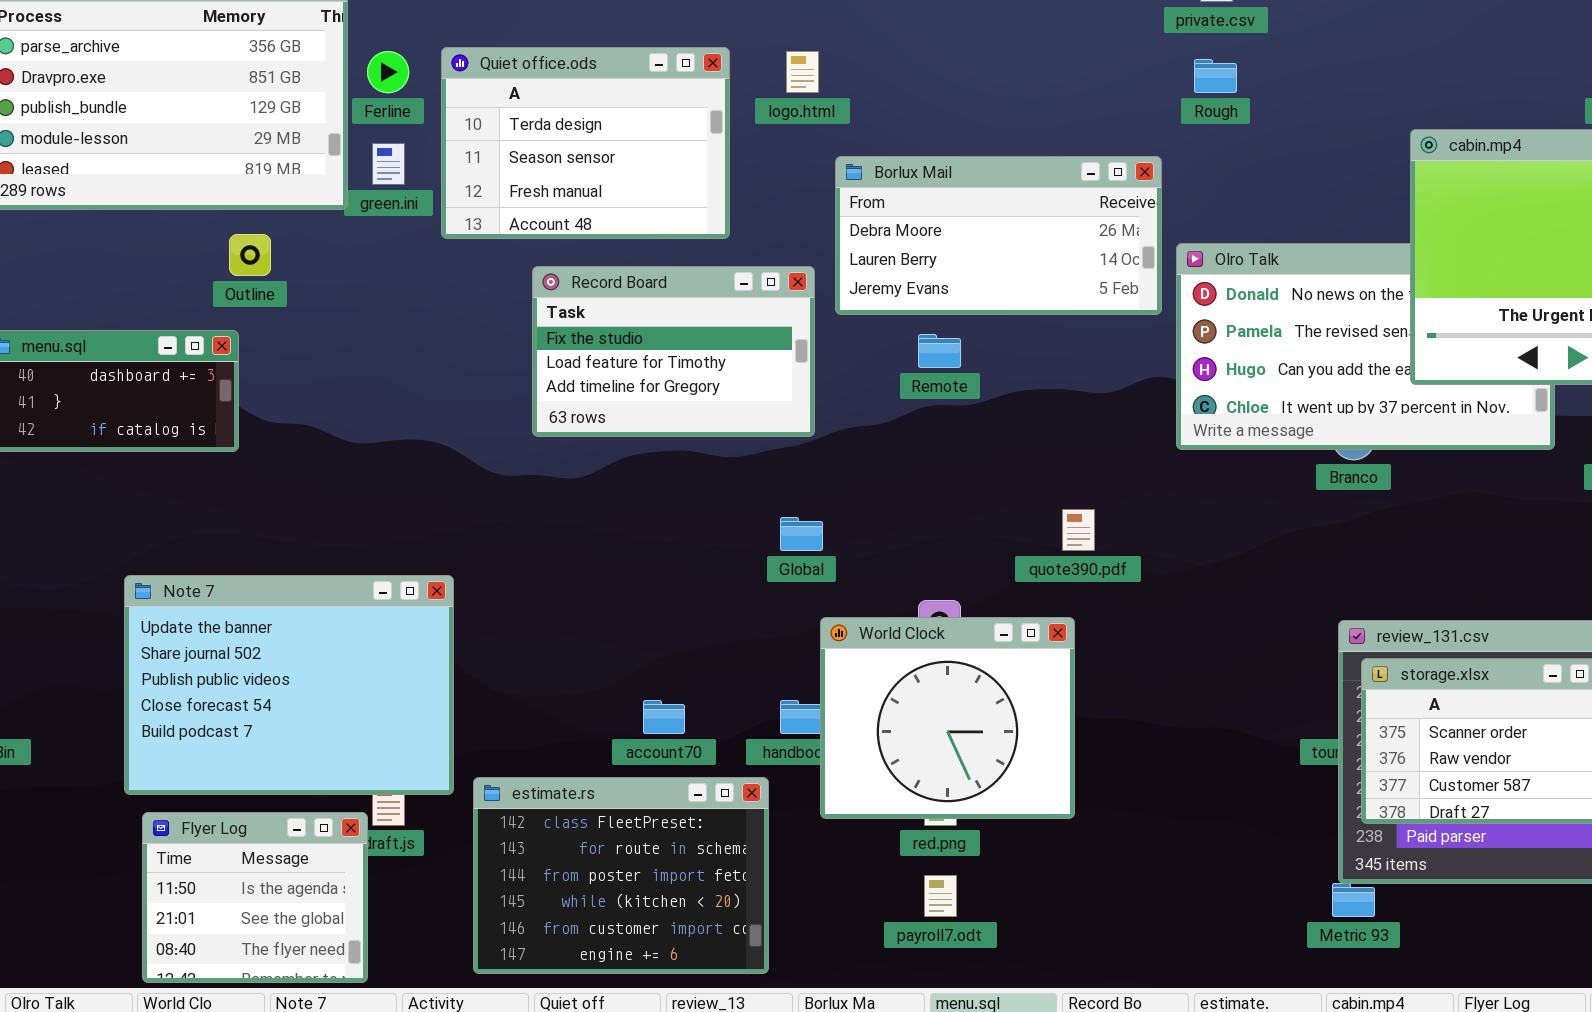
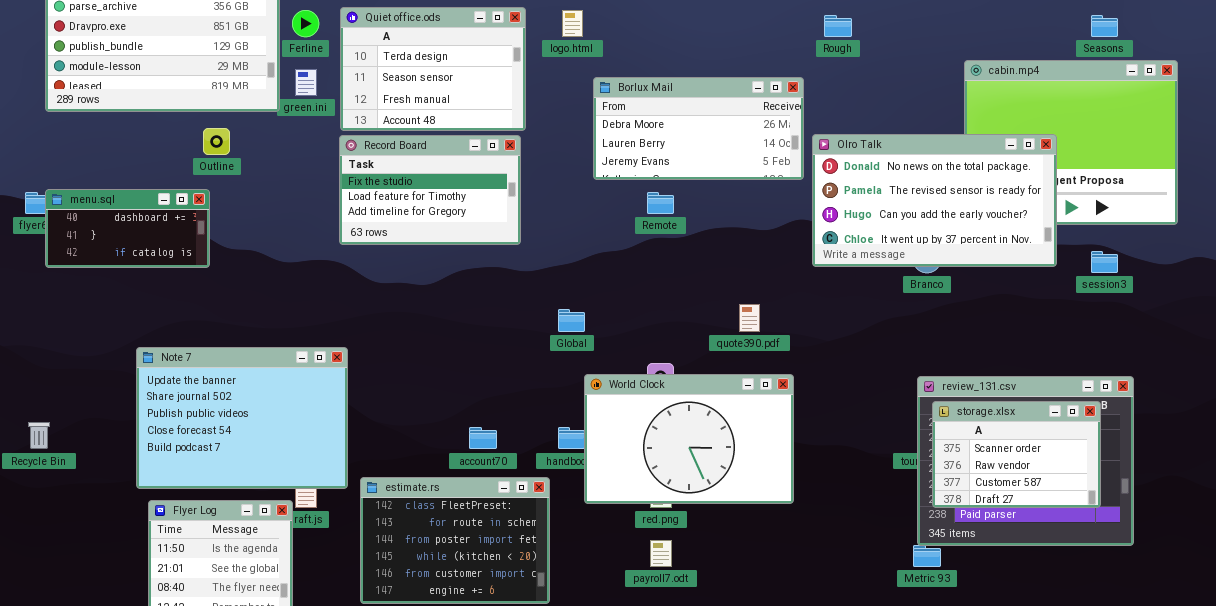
Olro Talk: [1176,243,1555,450] -> [812,134,1057,267], raised
Record Board: [532,266,815,437] -> [339,135,521,245], moved
World Clock: [820,617,1075,819] -> [584,374,794,504], resized

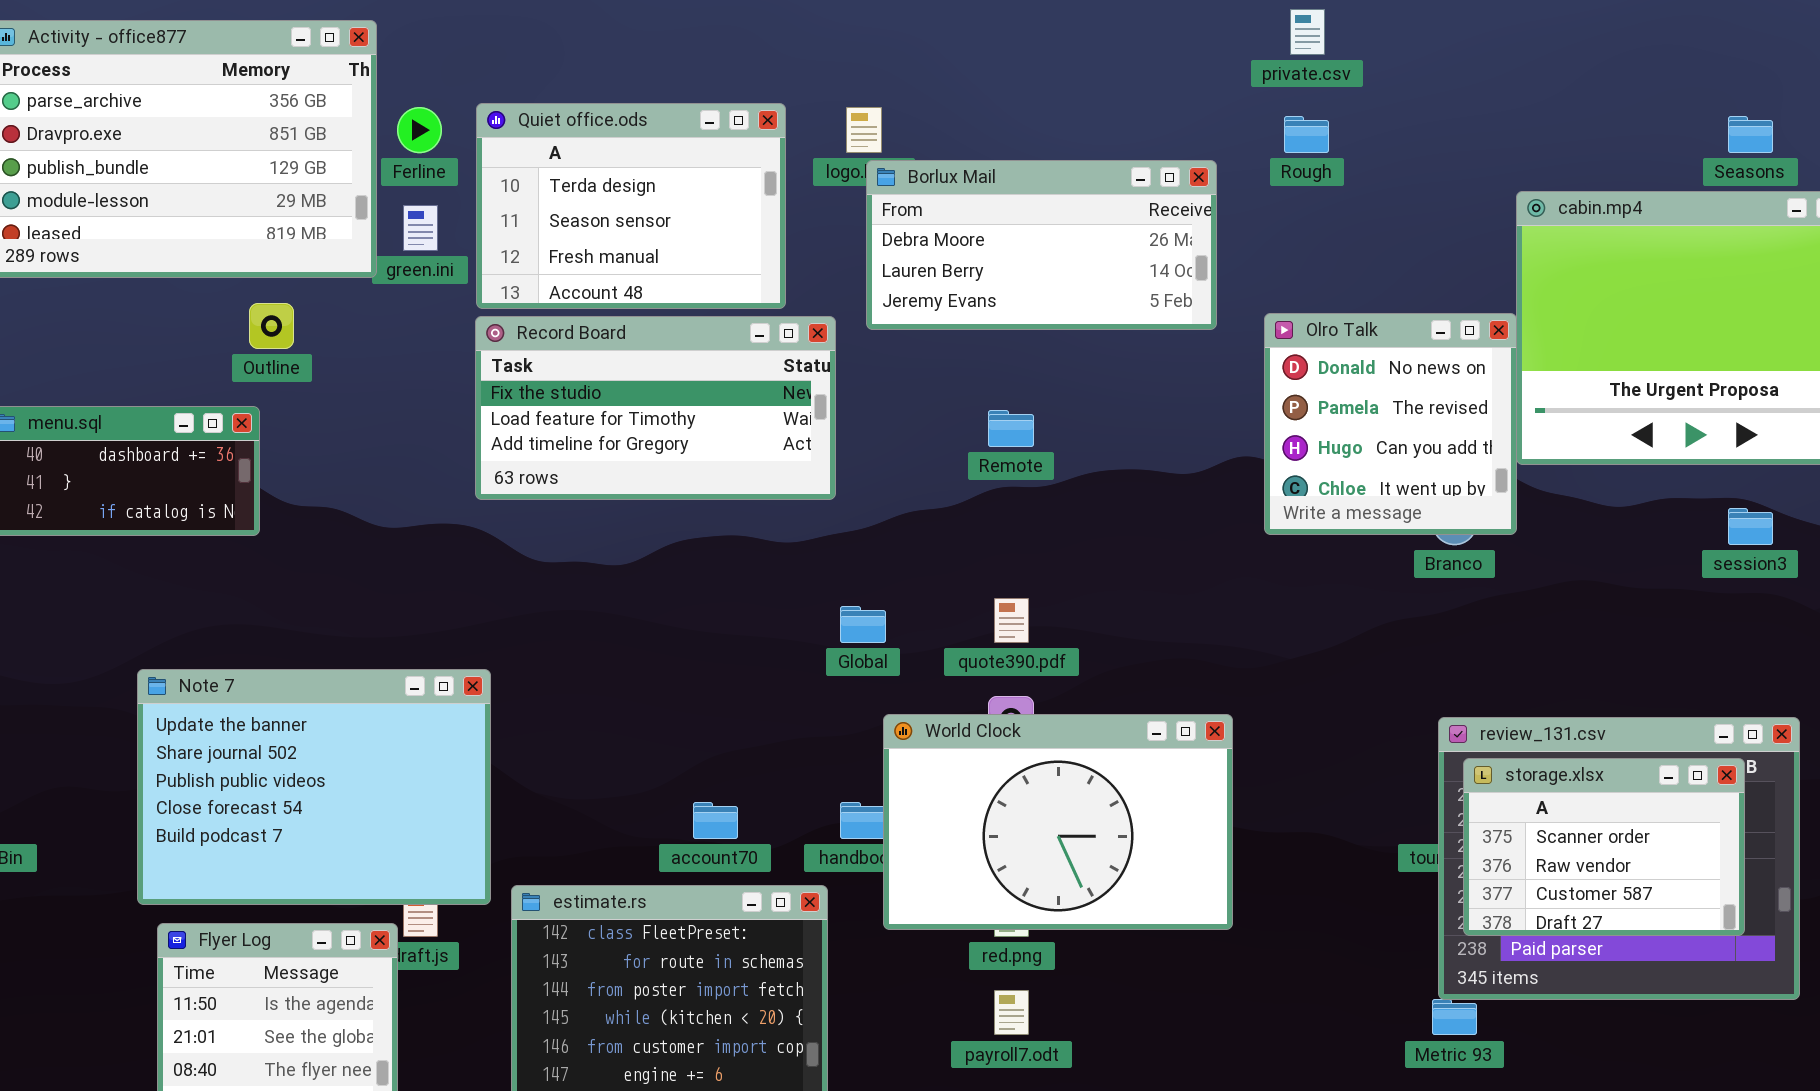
Borlux Mail: [593,77,804,180] -> [866,160,1217,330], moved
Olro Talk: [812,134,1057,267] -> [1264,313,1517,535], resized
Record Board: [339,135,521,245] -> [475,316,836,500], resized
quote390.pdf: [739,304,760,332] -> [994,598,1029,643], moved

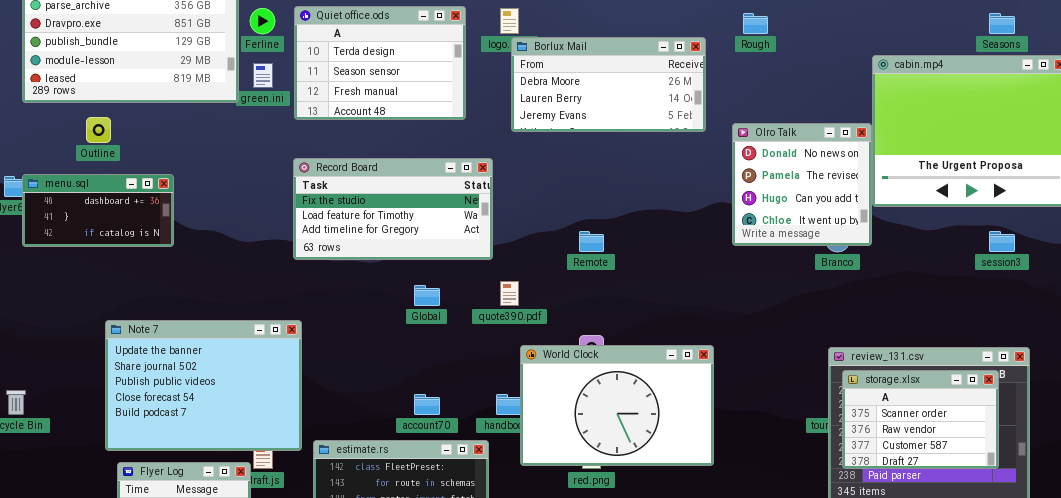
Outline: [249,303,294,349] -> [86,117,111,143], moved
Record Board: [475,316,836,500] -> [293,158,493,260], moved
Remote: [988,410,1034,447] -> [579,231,604,252], moved
quote390.pdf: [994,598,1029,643] -> [500,281,519,306], moved
Global: [840,606,886,643] -> [414,285,440,306], moved

